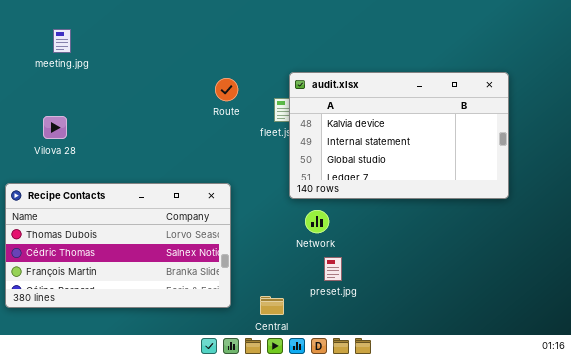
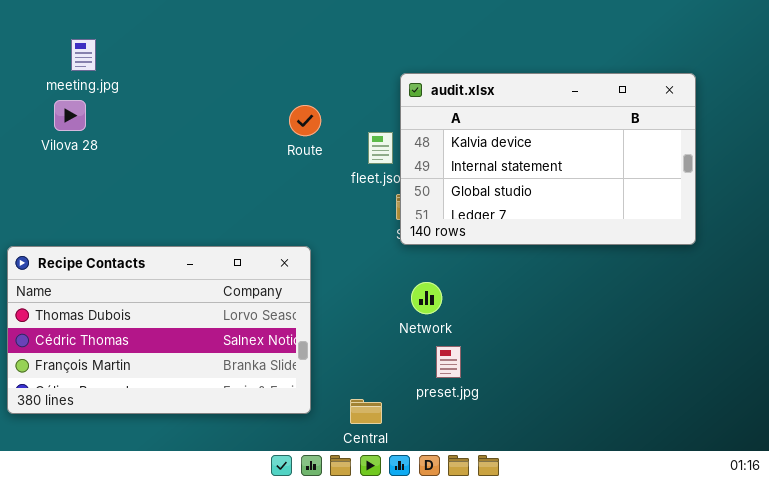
audit.xlsx: [289,72,509,199] -> [400,73,696,245], moved
Vilova 28: [43,116,67,139] -> [54,100,86,131], moved

